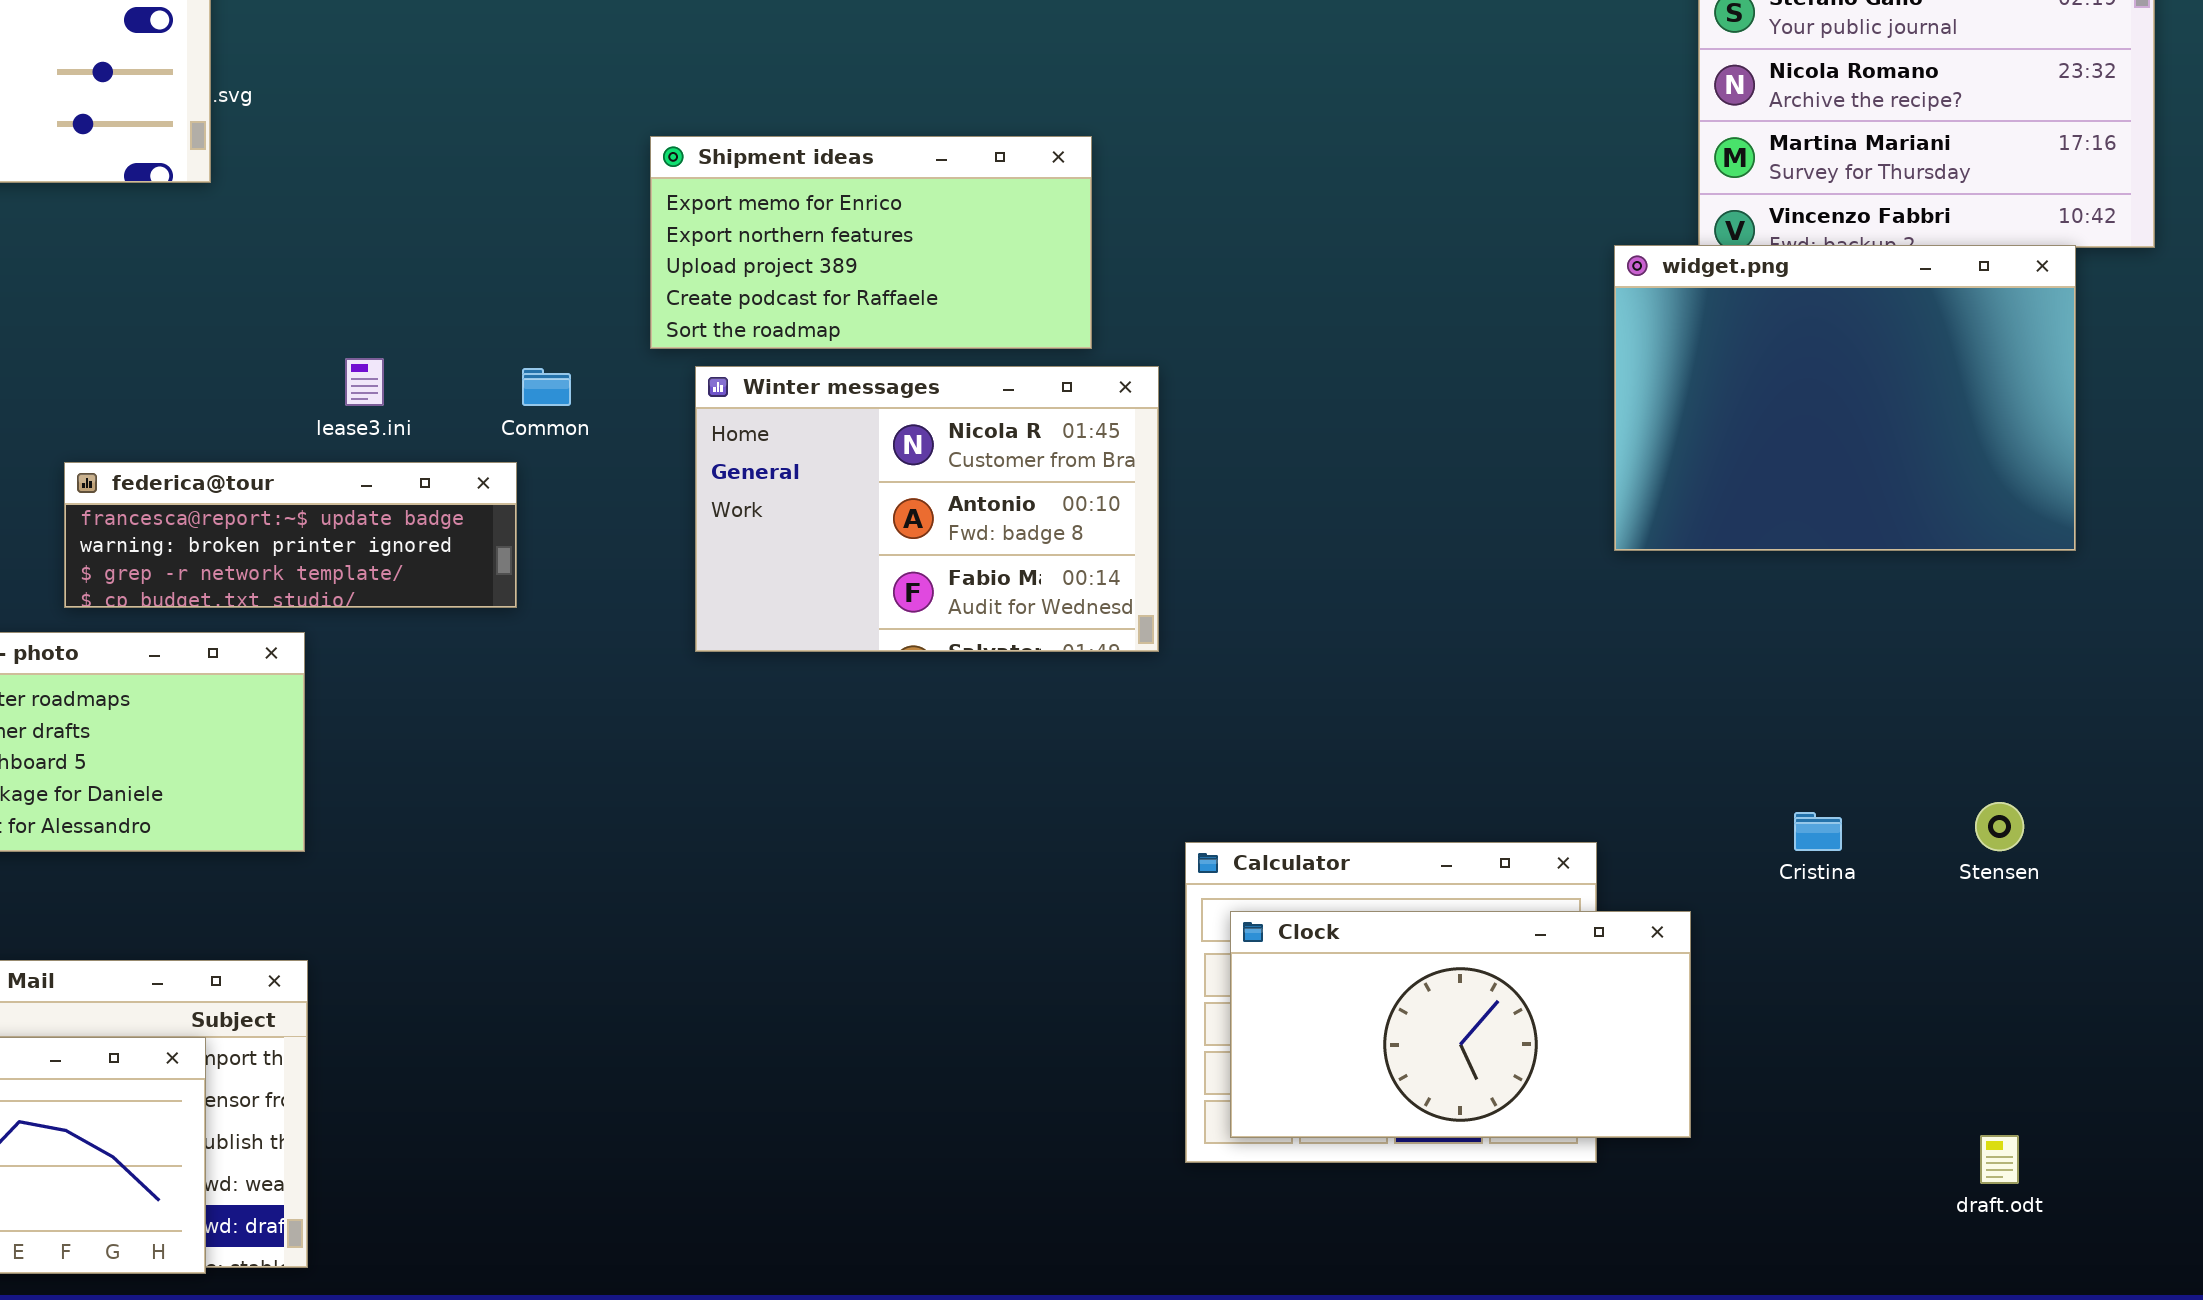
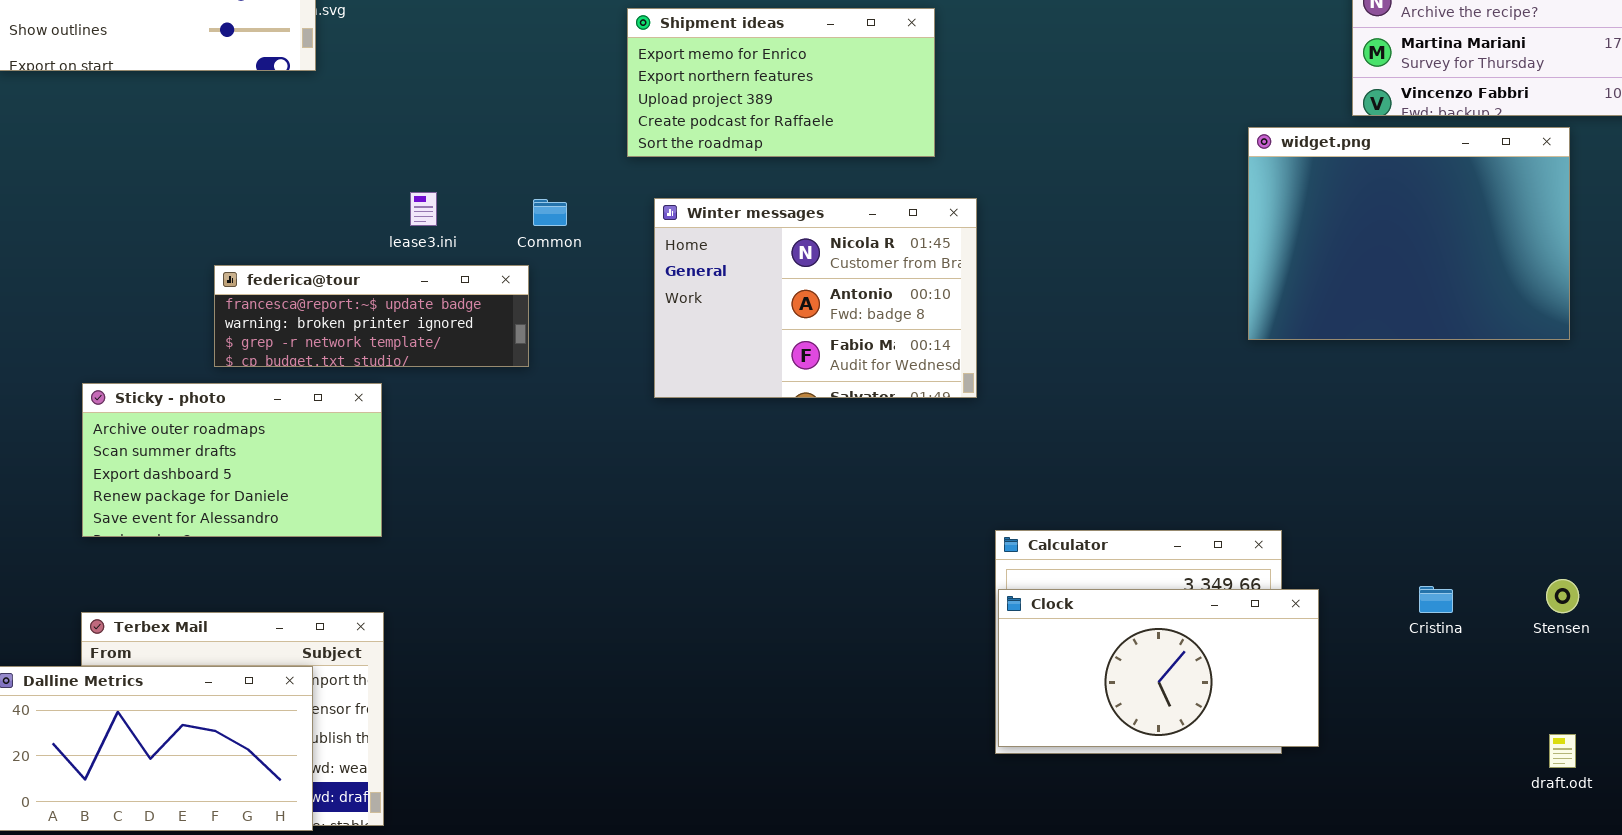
Shipment ideas: [650,136,1092,349] -> [627,8,935,157], moved
widget.png: [1614,245,2076,551] -> [1248,127,1570,340], moved
Stensen: [1975,802,2024,851] -> [1546,579,1579,613], moved
Cristina: [1794,812,1842,851] -> [1419,586,1453,613], moved
Clock: [1230,911,1691,1138] -> [998,589,1319,747], moved

